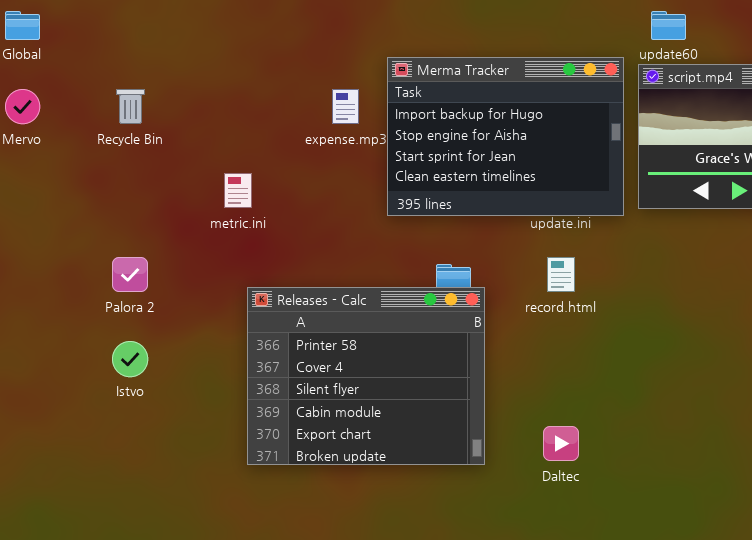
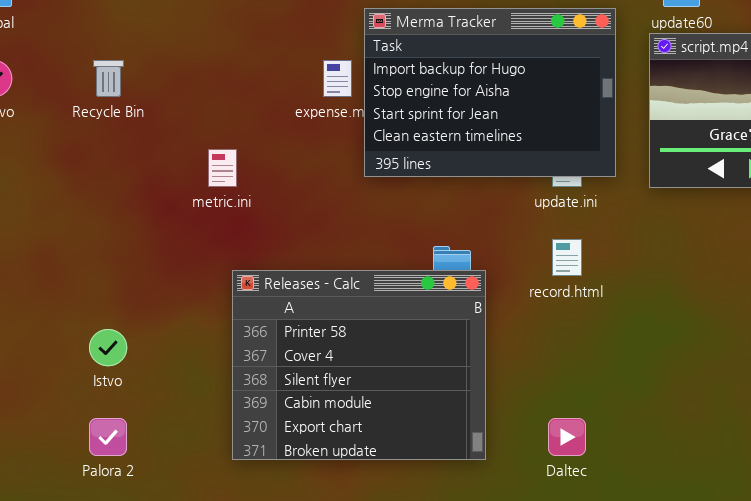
Merma Tracker: [387,57,624,216] -> [364,8,616,177], moved
Palora 2: [112,257,148,292] -> [89,418,127,456], moved

